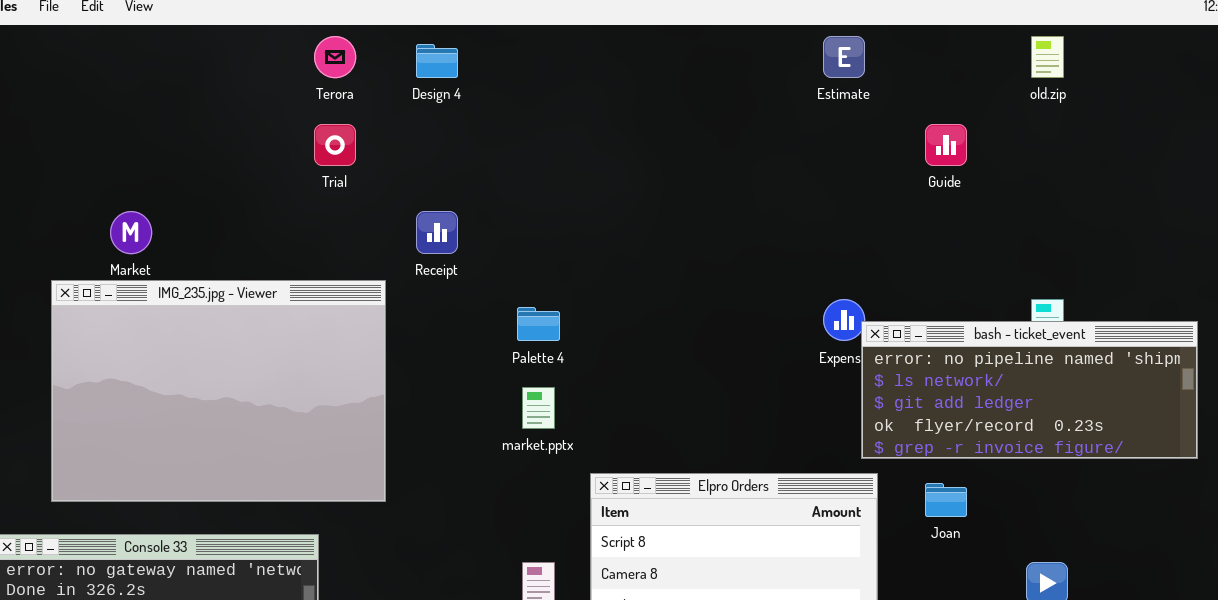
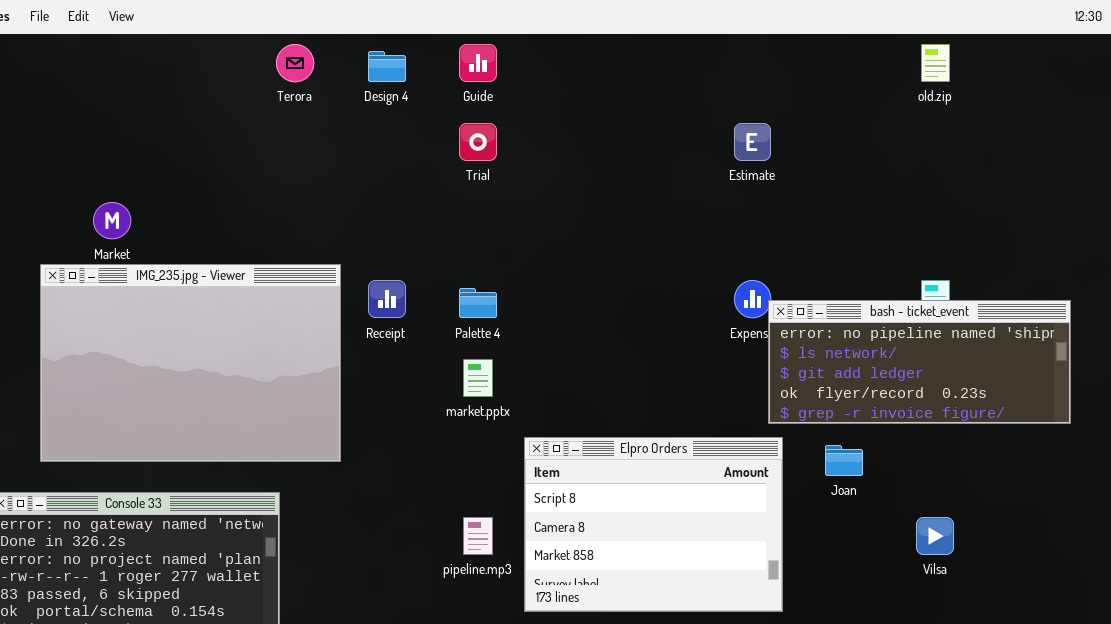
Estimate: [823,36,865,78] -> [734,123,771,161], moved
Trial: [314,124,356,166] -> [459,123,497,161], moved
Guide: [925,124,967,166] -> [459,44,497,82], moved
Receipt: [416,211,458,254] -> [368,280,406,318], moved

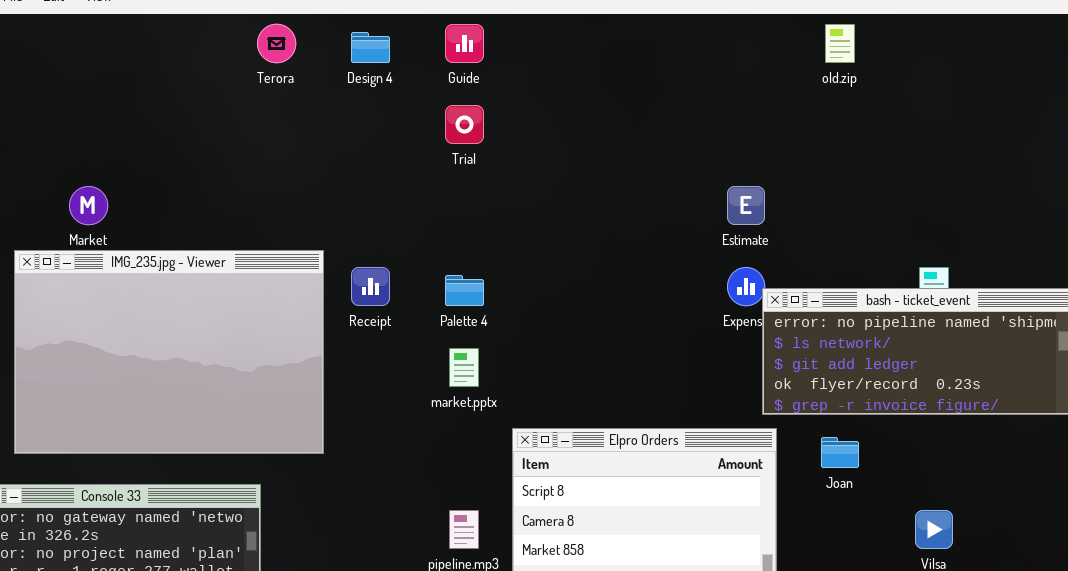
old.zip: [921,44,950,82] -> [825,24,855,63], moved
Estimate: [734,123,771,161] -> [727,186,765,225], moved

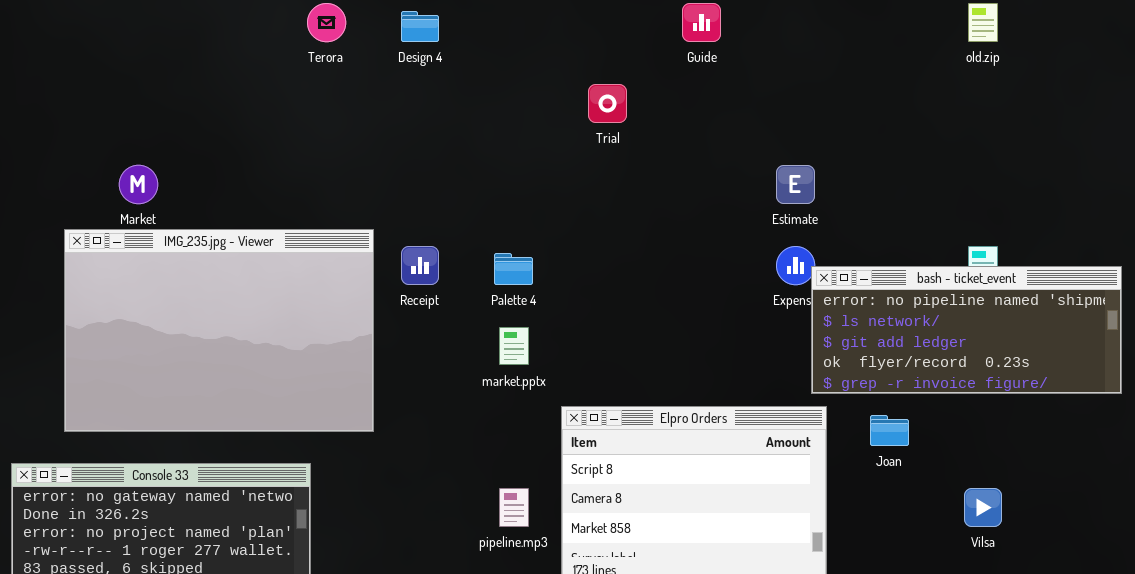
Guide: [445,24,484,63] -> [682,3,721,42], moved
old.zip: [825,24,855,63] -> [968,3,998,42], moved
Trial: [445,105,484,144] -> [588,84,627,123], moved

